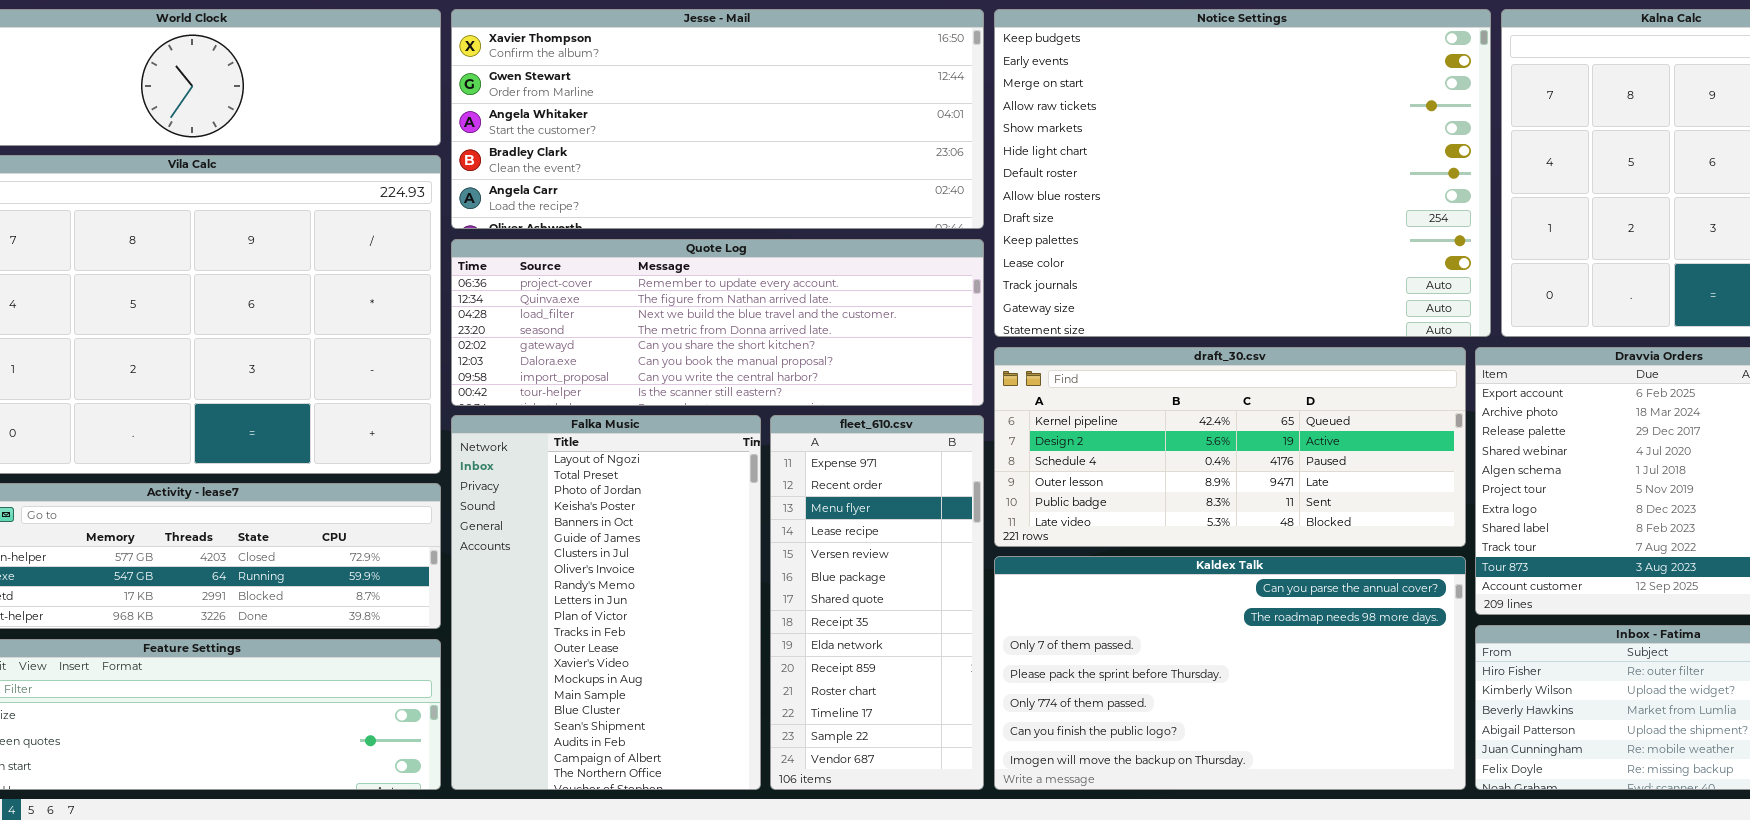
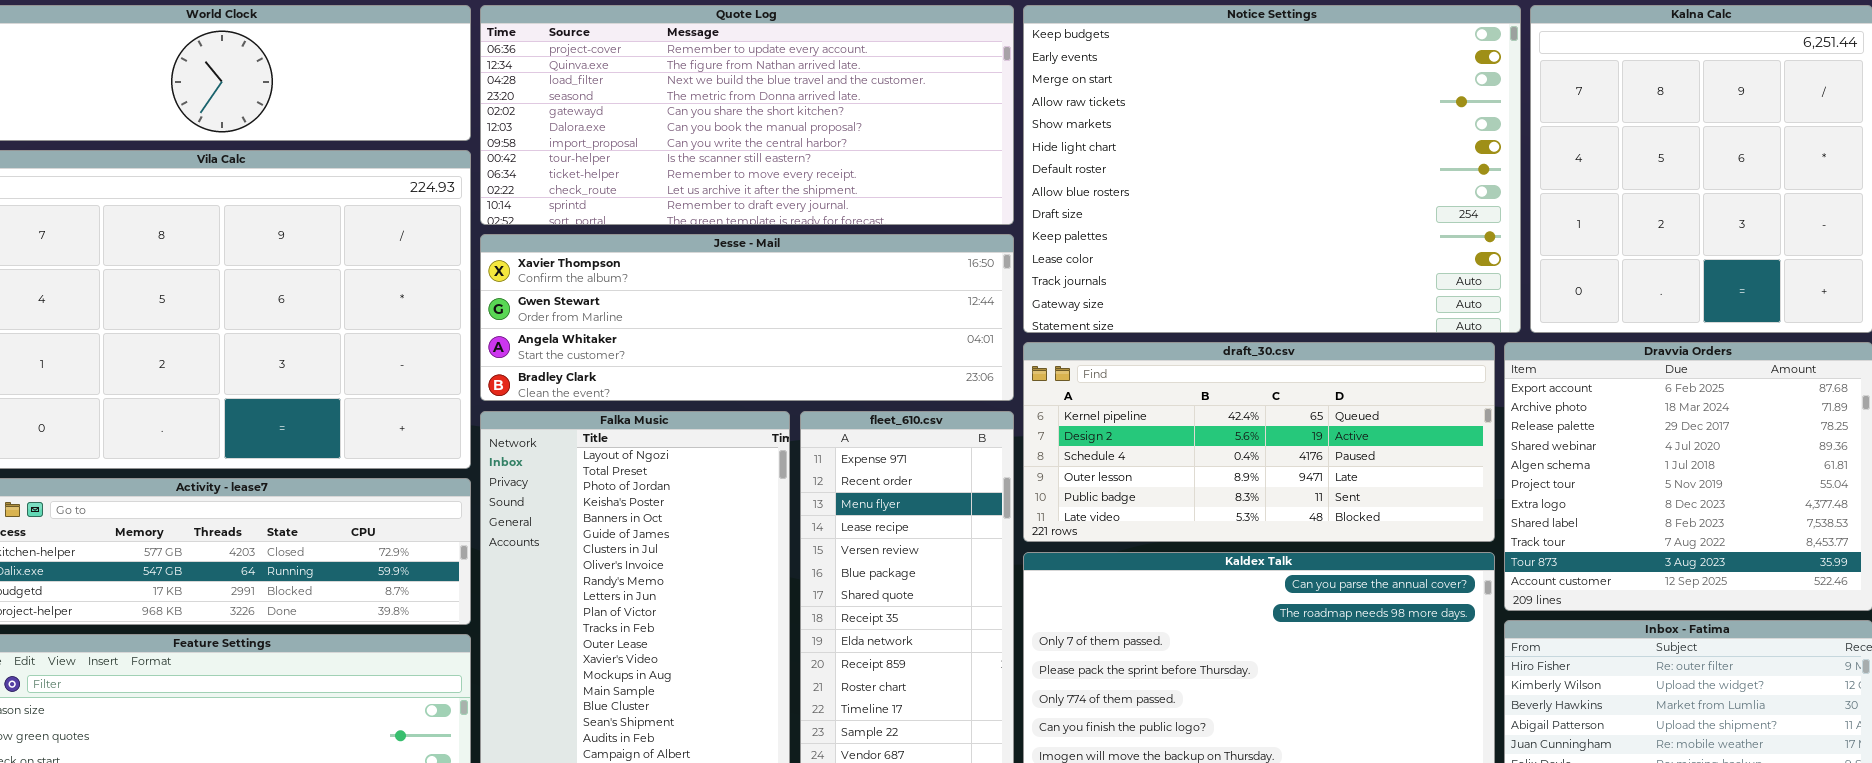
Jesse - Mail: [451,9,984,229] -> [480,234,1014,401], moved, resized
Quote Log: [451,239,984,406] -> [480,5,1014,225], moved, resized

